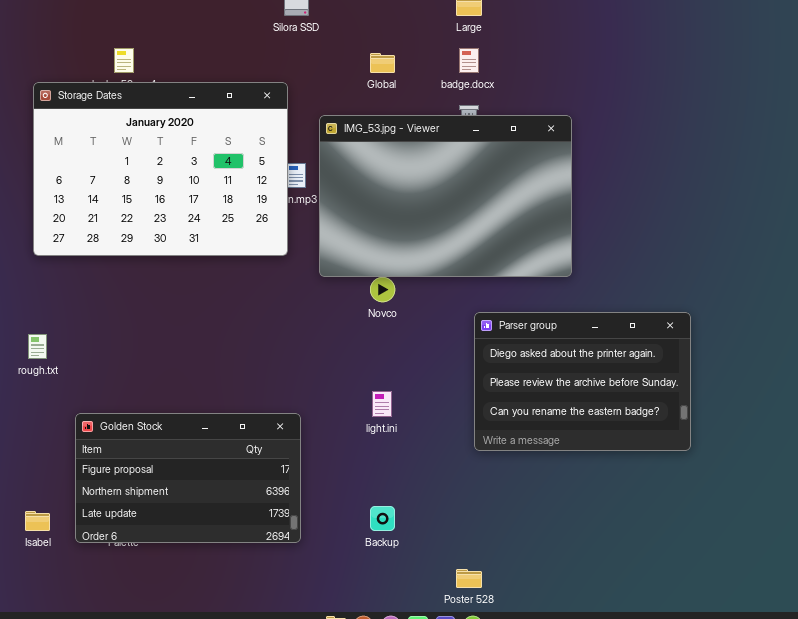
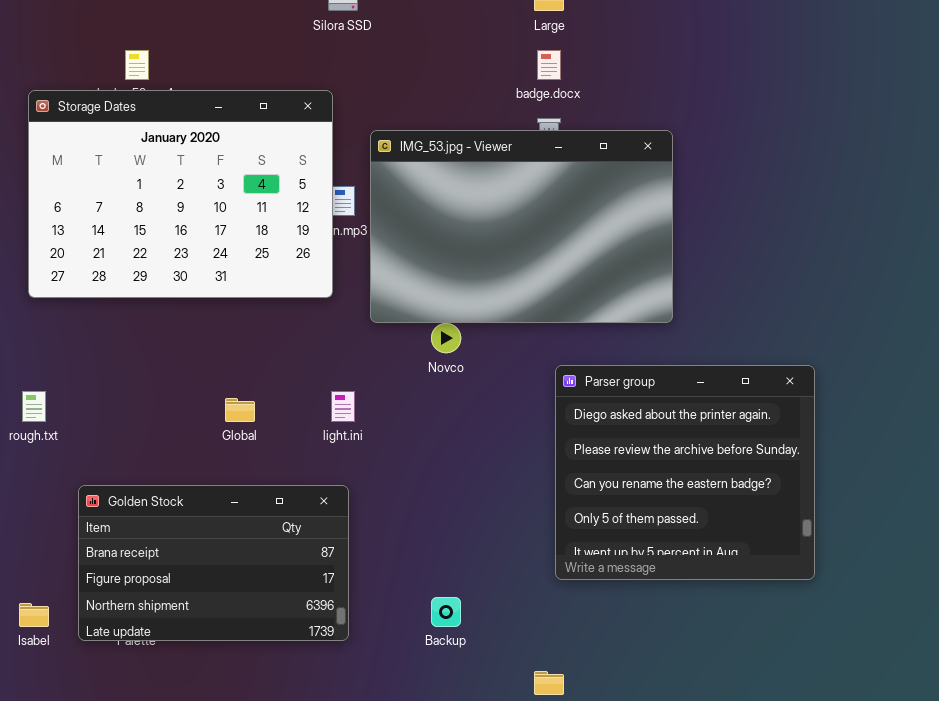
Global: [370,53,395,73] -> [225,398,255,422], moved
Parser group: [474,312,691,451] -> [555,365,815,580], resized
light.ini: [372,391,392,417] -> [331,391,355,422], moved
Golden Stock: [75,413,301,543] -> [78,485,349,641], scrolled up 1 row

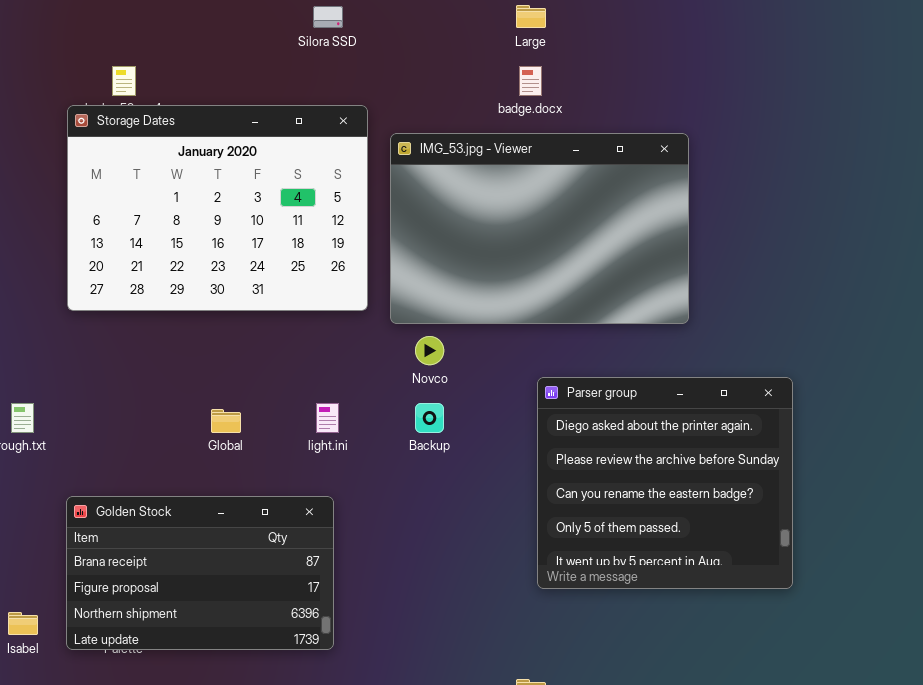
Storage Dates: [28,90,333,298] -> [67,105,368,311], moved
IMG_53.jpg - Viewer: [370,130,673,323] -> [390,133,689,324], moved
Backup: [431,597,461,627] -> [415,403,444,433], moved

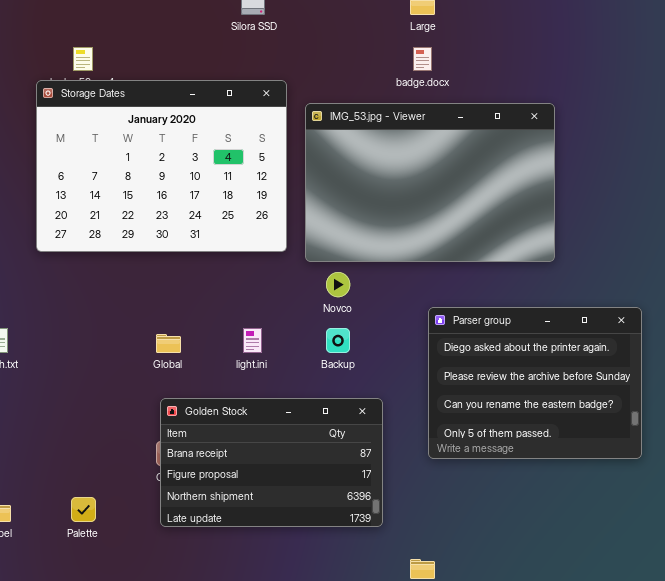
Parser group: [537,377,793,589] -> [428,307,642,459], resized
Golden Stock: [66,496,334,650] -> [160,398,383,527], moved

